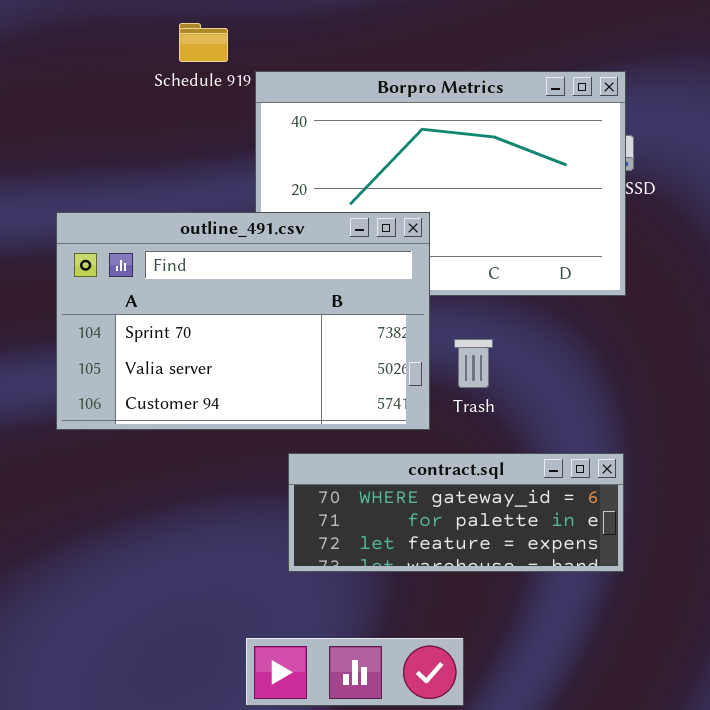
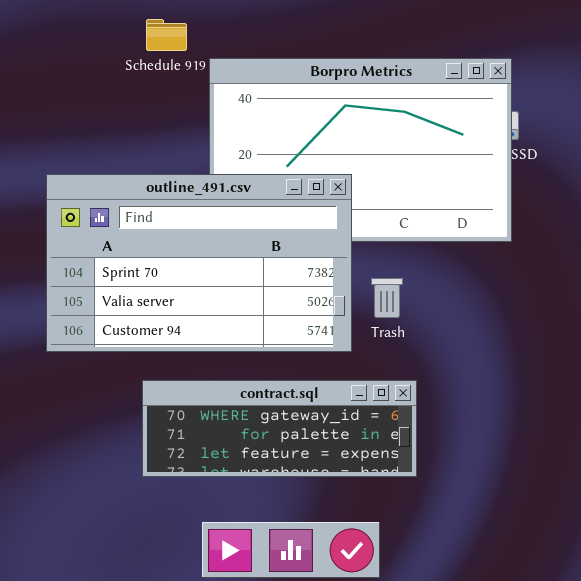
contract.sql: [288,453,624,572] -> [142,380,417,477], moved

